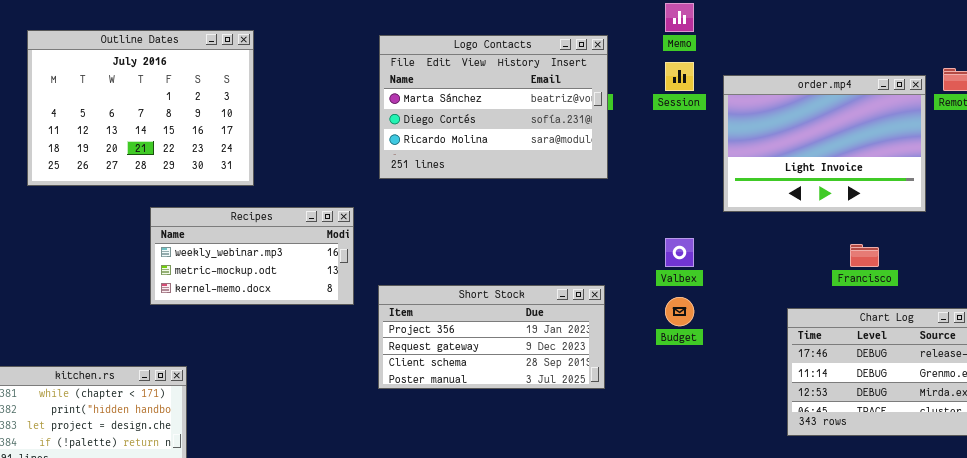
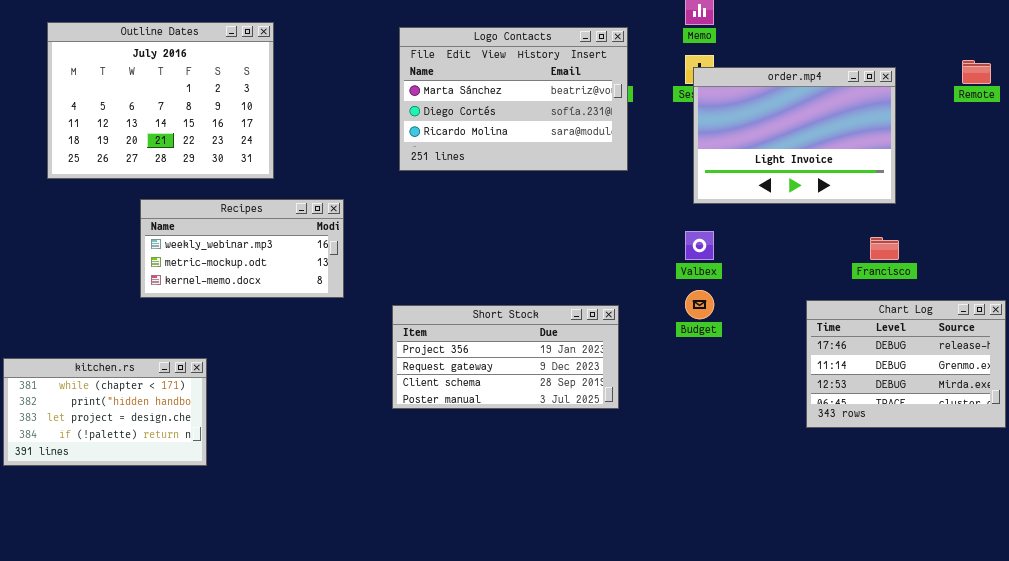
order.mp4: [723,75,926,212] -> [693,67,896,204], moved
Recipes: [150,207,354,305] -> [140,199,344,298], moved
Short Stock: [378,285,605,389] -> [392,305,619,409], moved

